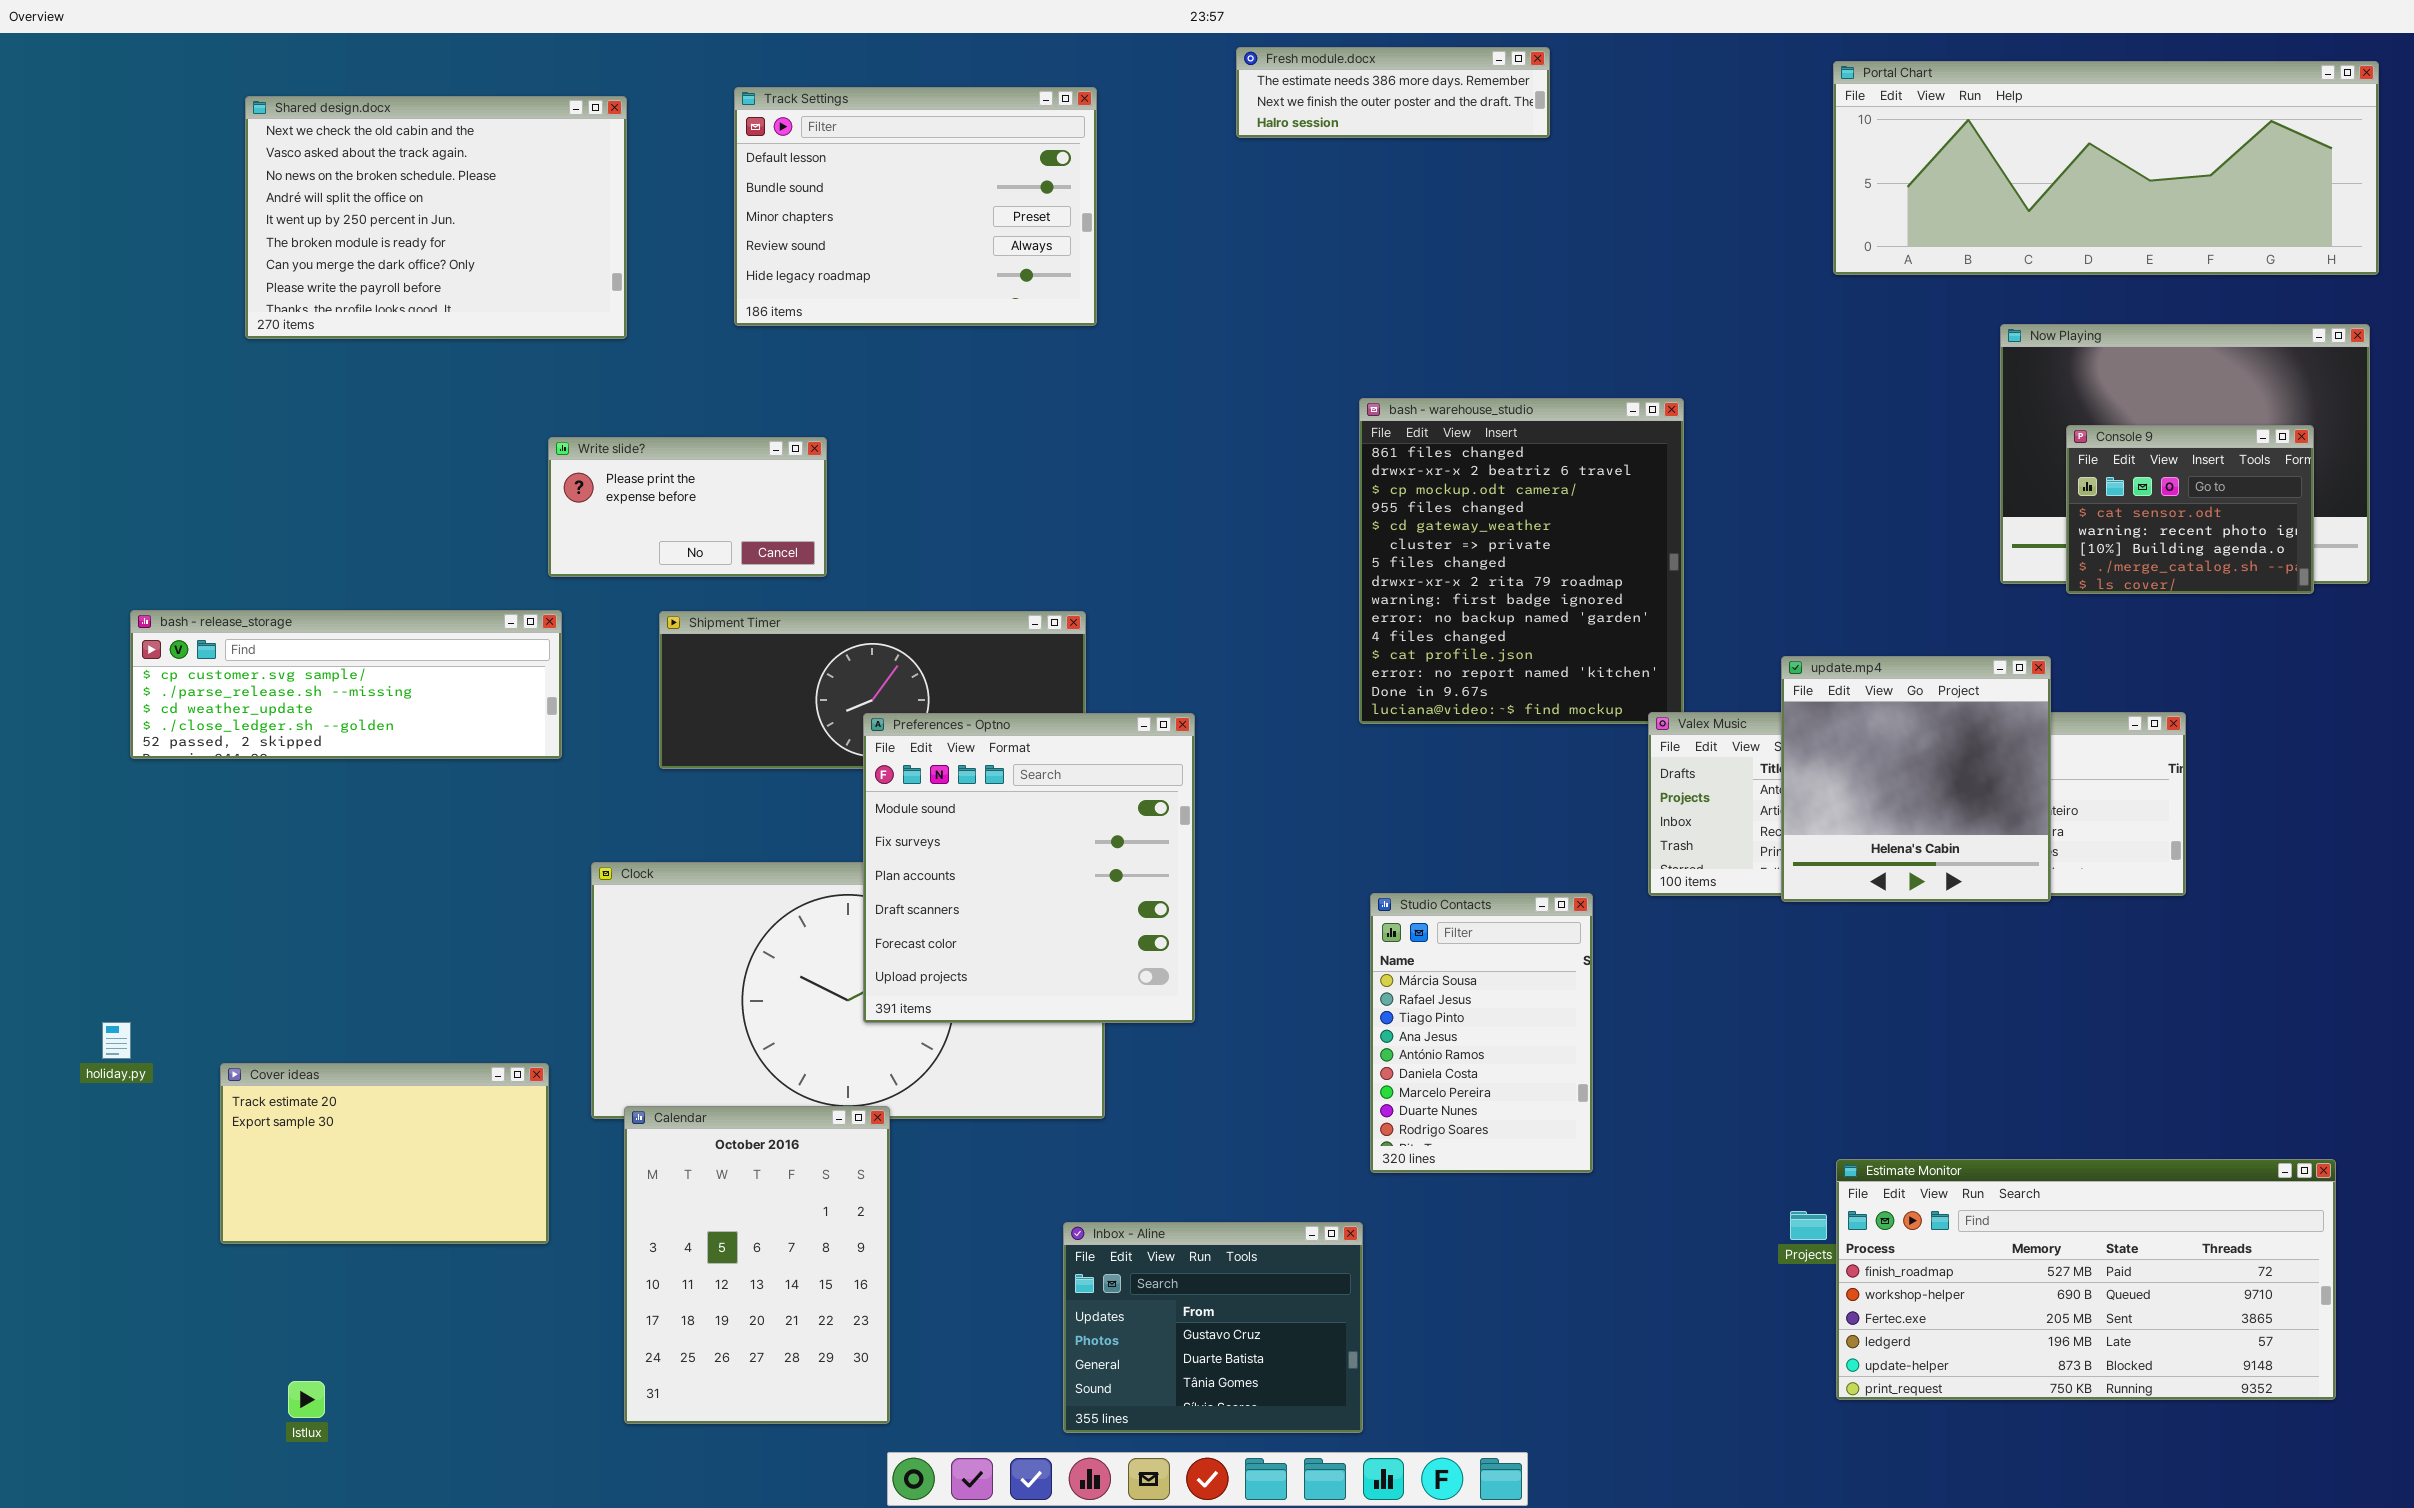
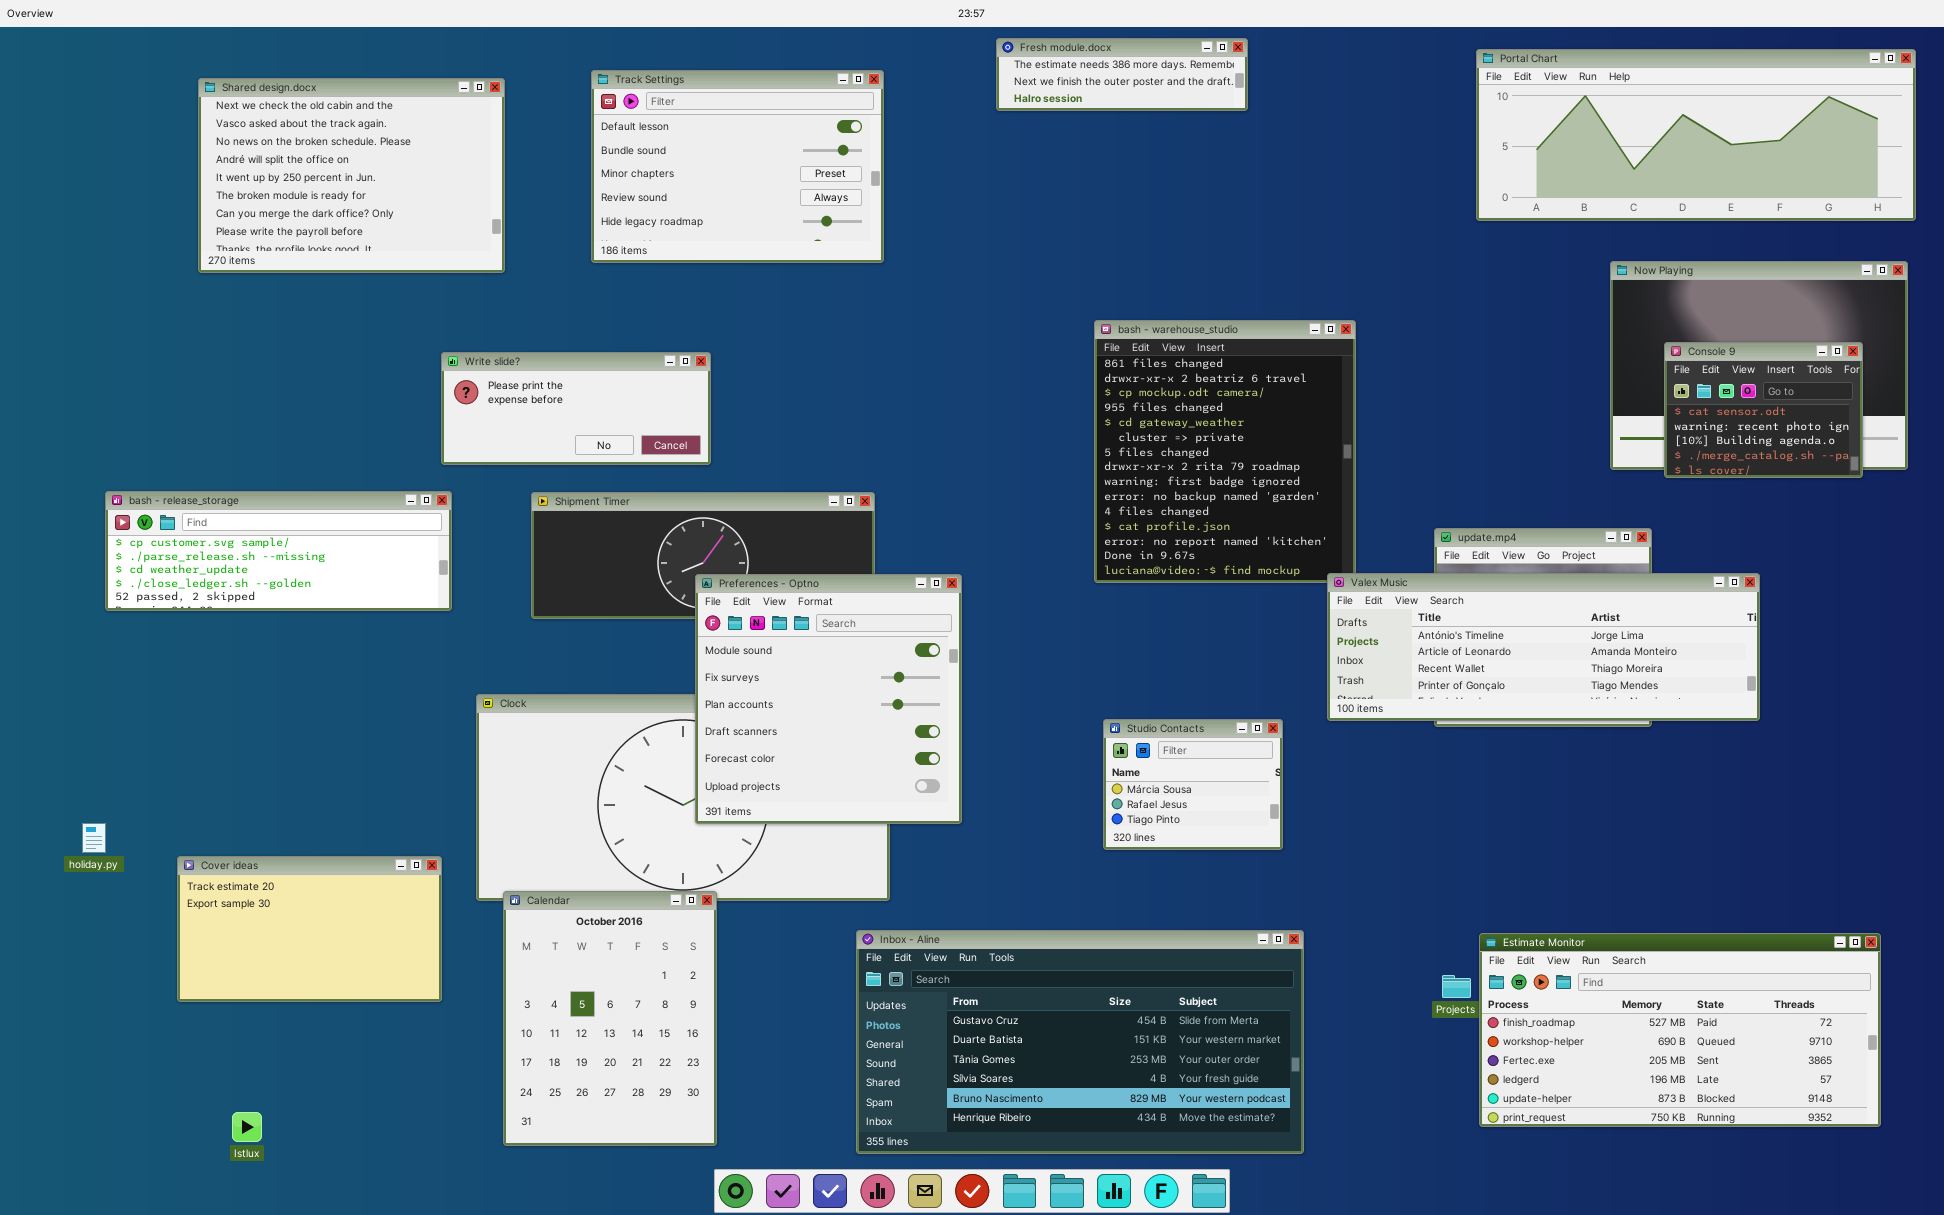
Write slide?: [548,437,827,577] -> [441,352,711,465], resized
Valex Music: [1648,712,2186,896] -> [1327,573,1760,721], raised
Studio Contacts: [1370,893,1593,1173] -> [1103,719,1283,850], resized
Inbox - Aline: [1063,1222,1363,1433] -> [856,930,1304,1154], resized

